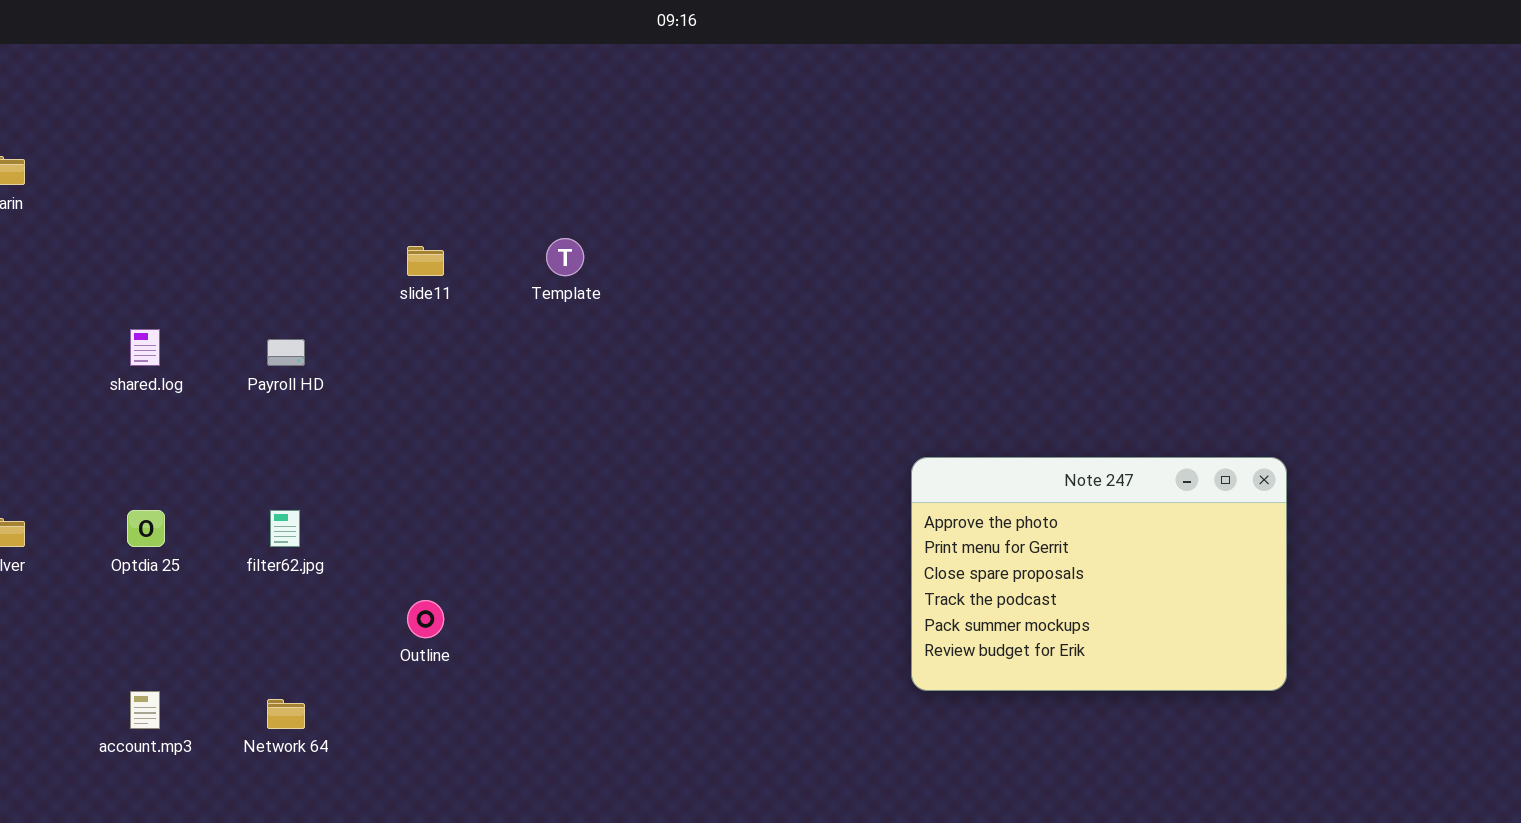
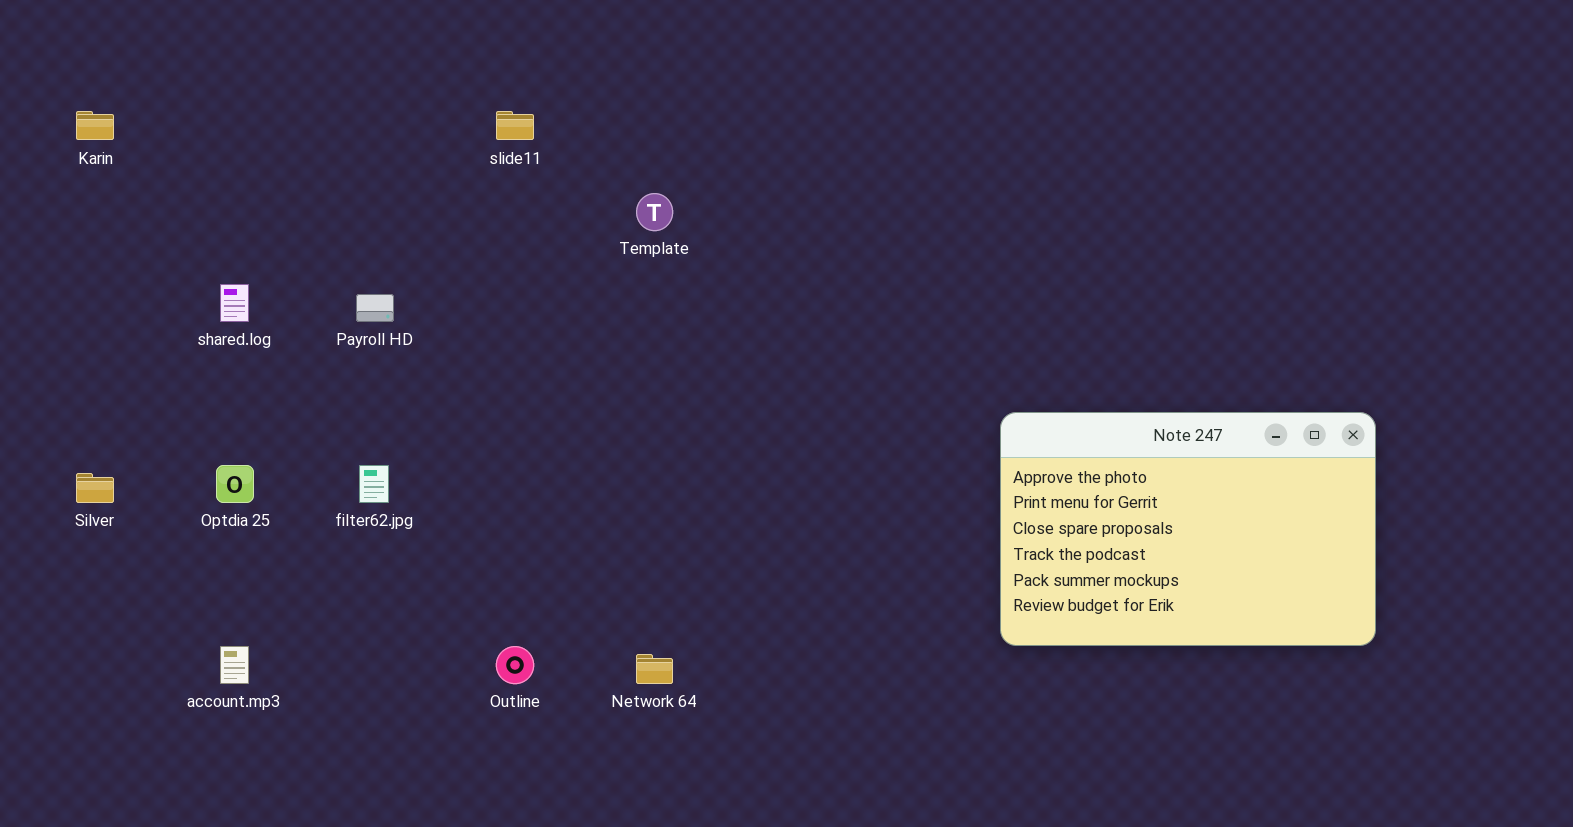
slide11: [407,246,444,276] -> [496,111,534,140], moved
Outline: [407,600,444,638] -> [496,646,534,684], moved
Network 64: [267,699,305,729] -> [636,654,673,684], moved

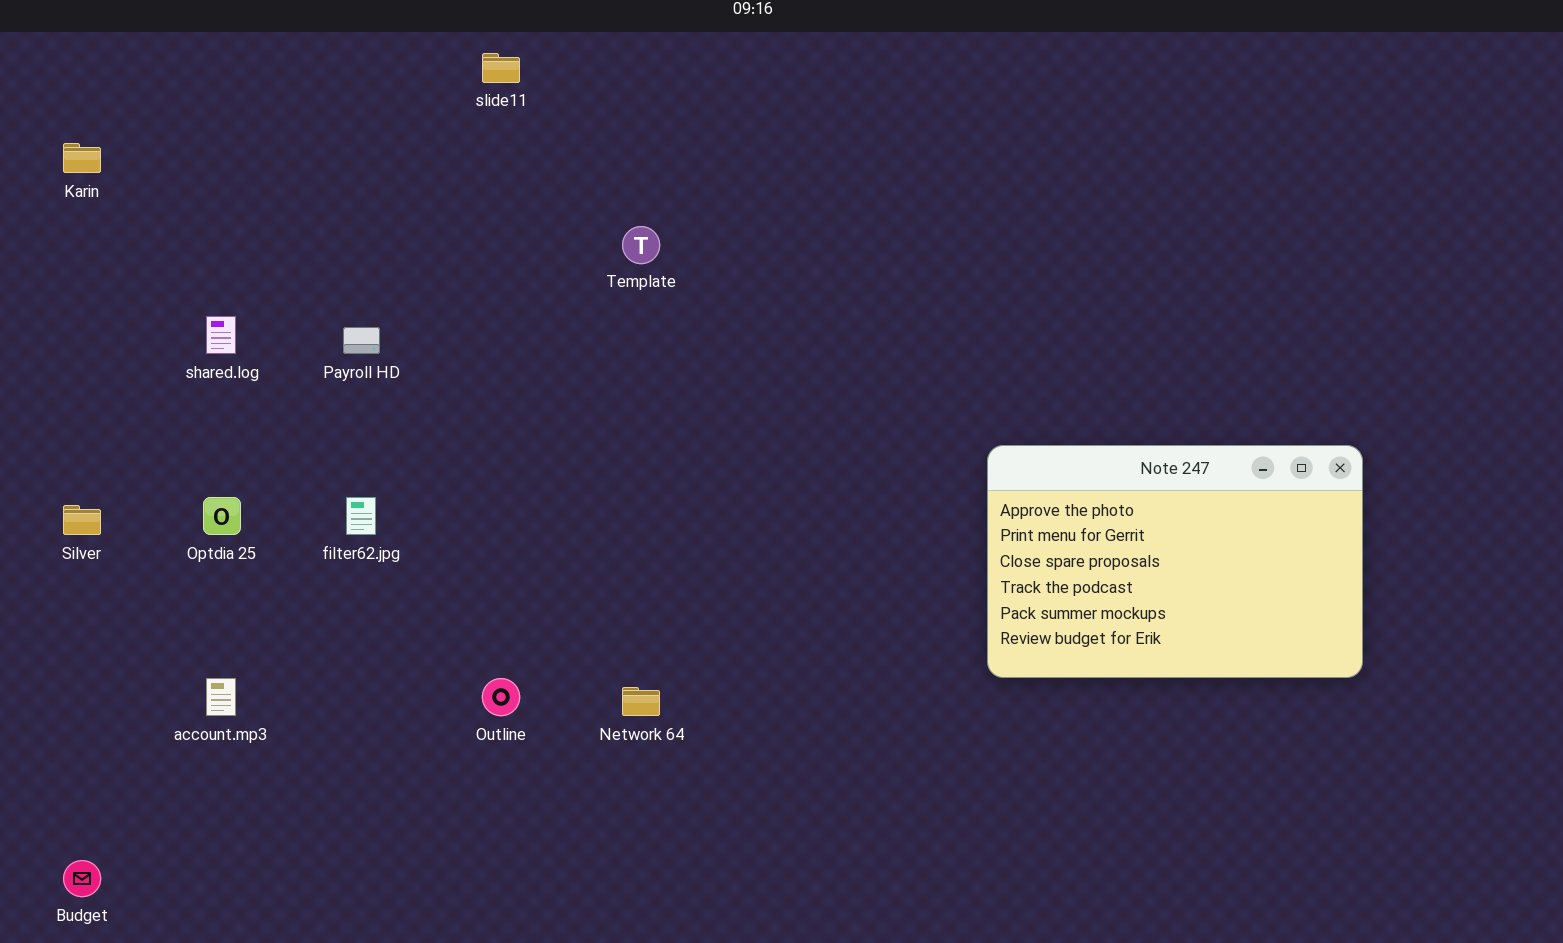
slide11: [496,111,534,140] -> [482,53,520,83], moved

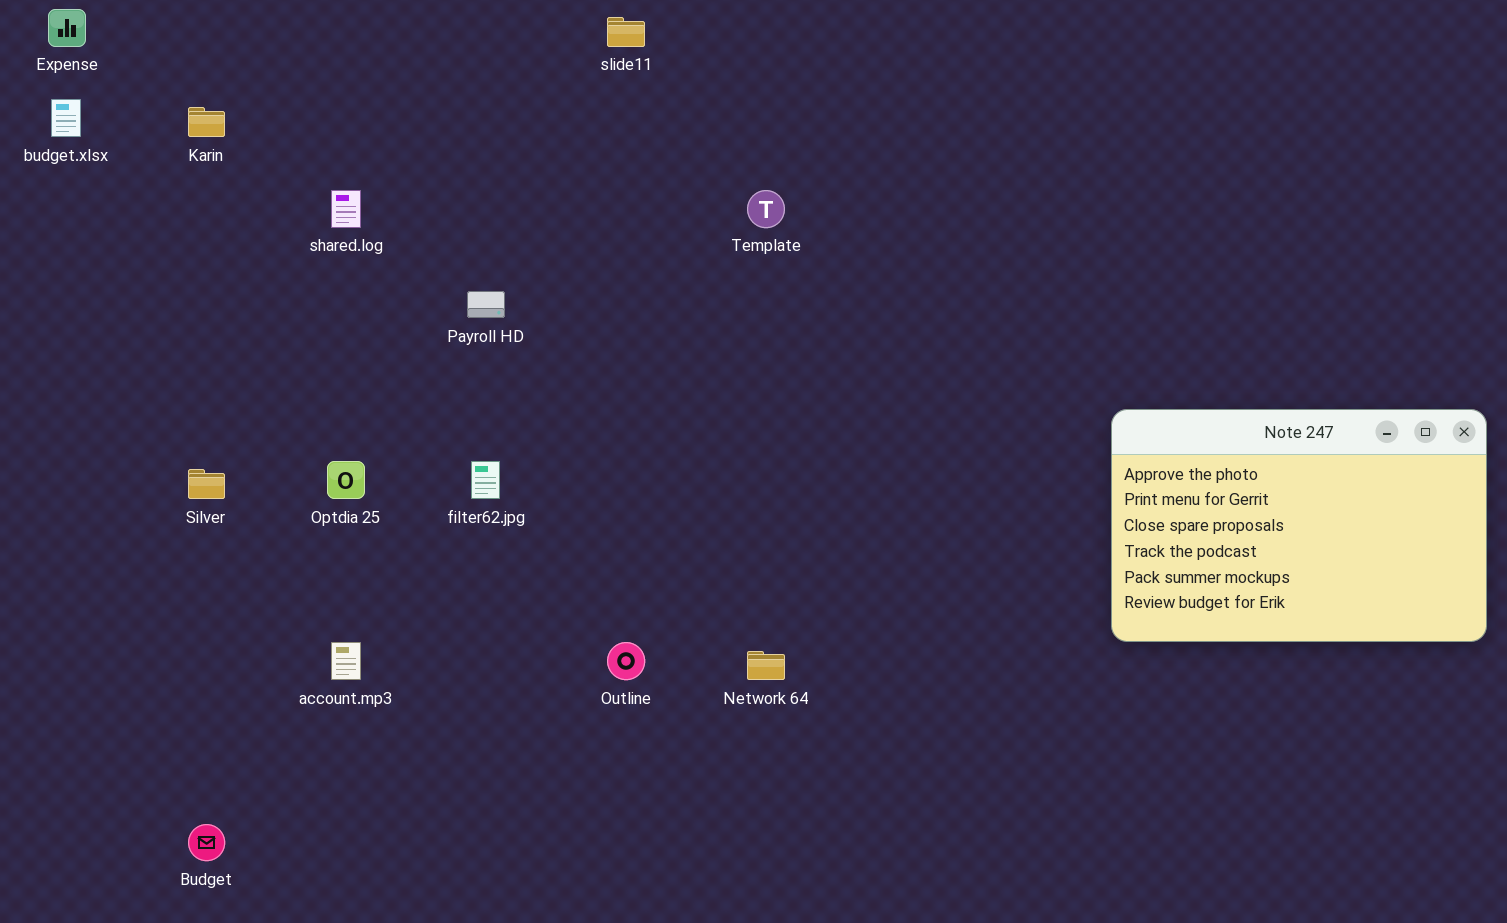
shared.log: [206,316,236,354] -> [331,190,361,228], moved

